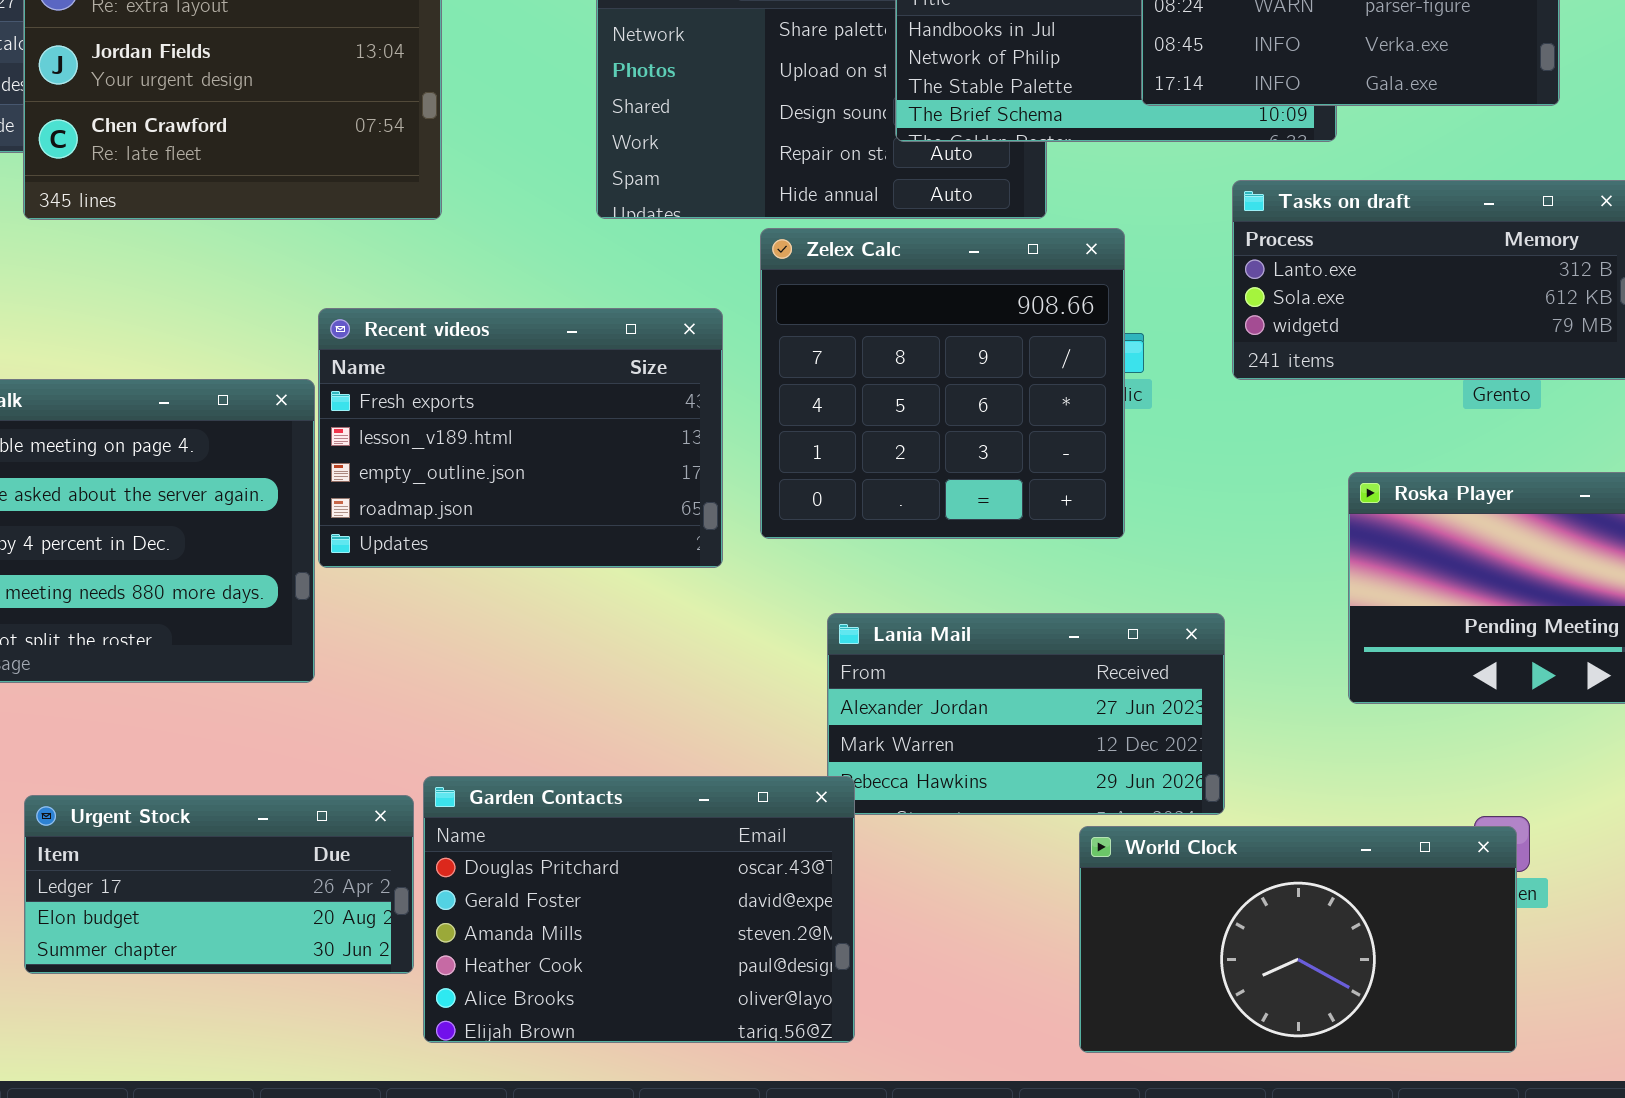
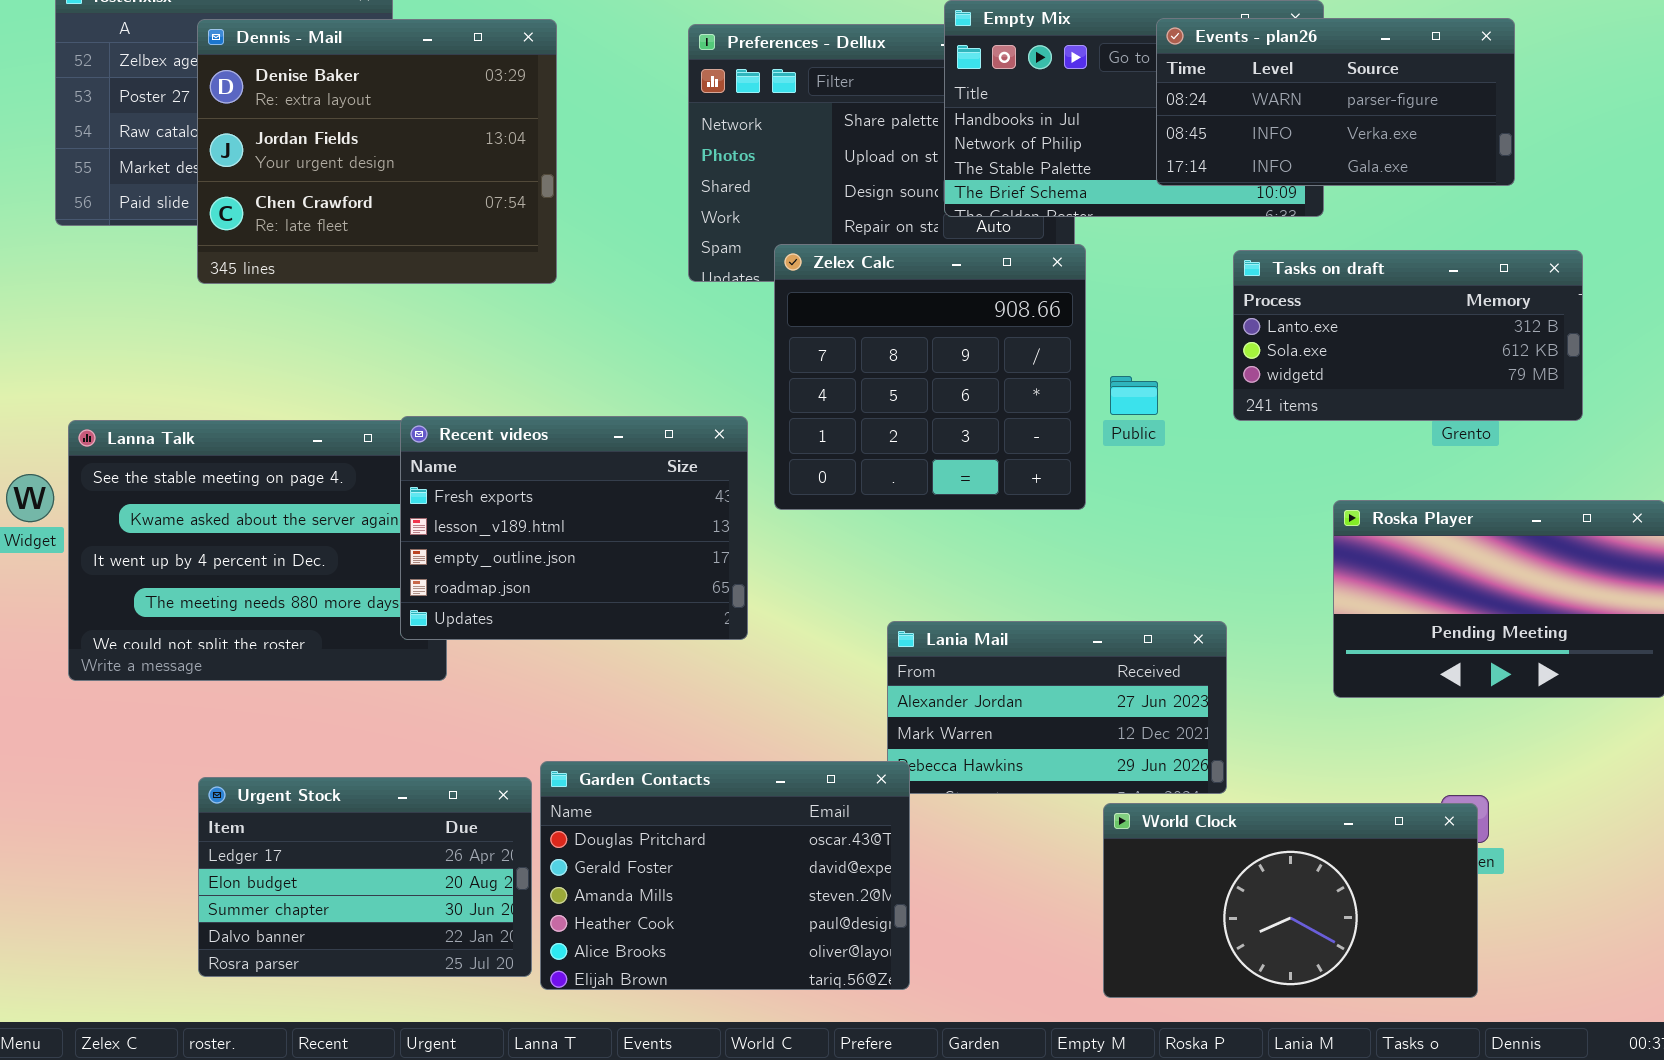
Zelex Calc: [760,228,1125,539] -> [774,244,1086,510], moved
Recent videos: [318,308,723,568] -> [400,416,748,640], moved
Urgent Stock: [24,795,414,974] -> [198,777,532,977], resized

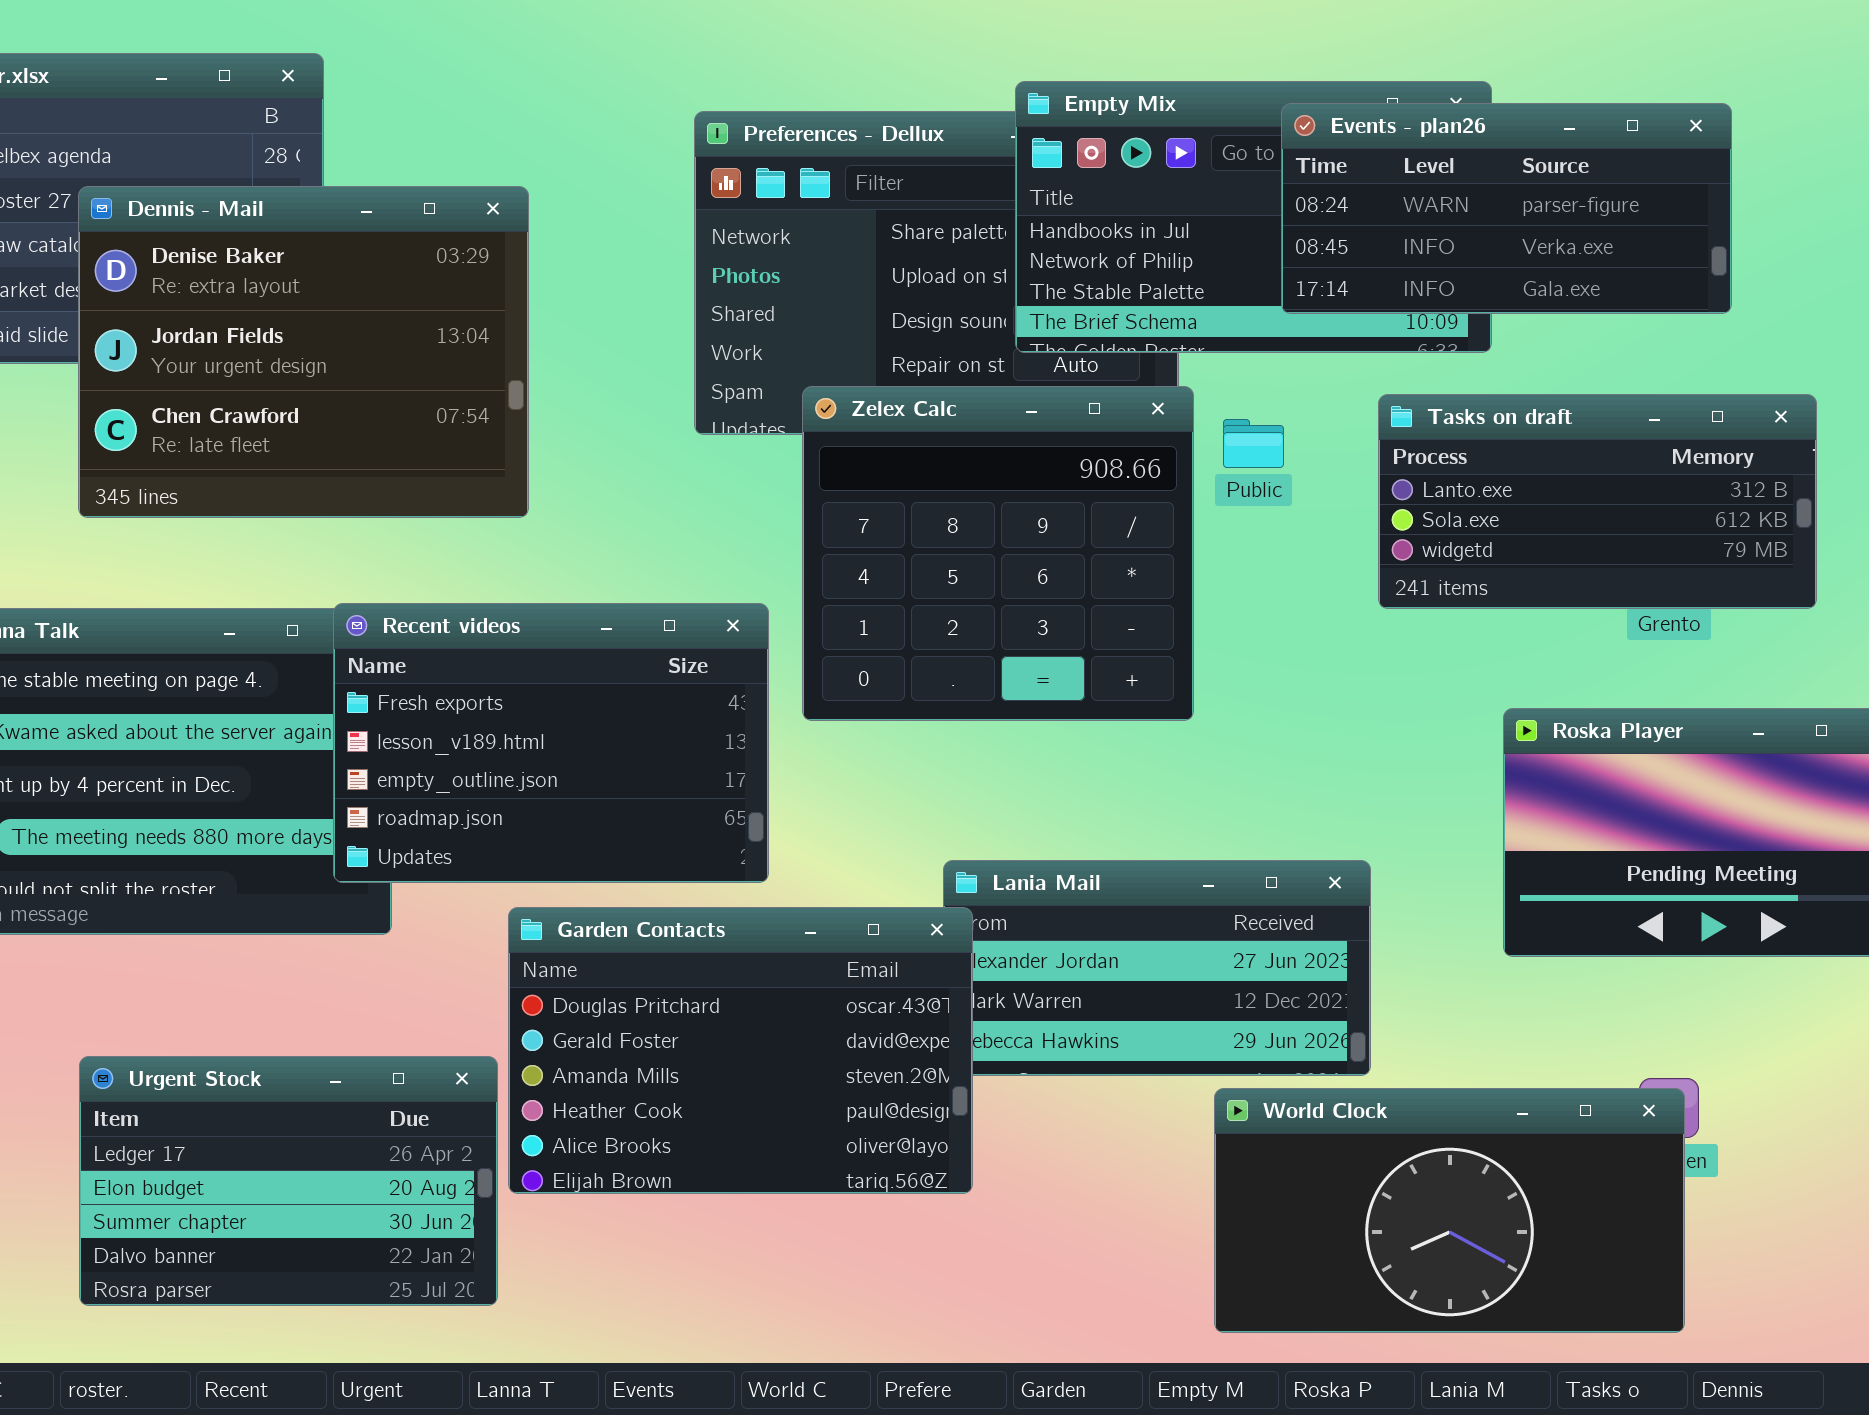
Dennis - Mail: [197,19,557,284] -> [78,186,529,518], moved
Public: [1110,376,1158,415] -> [1223,419,1284,468], moved
Garden Contacts: [540,761,910,990] -> [508,907,973,1194], moved

